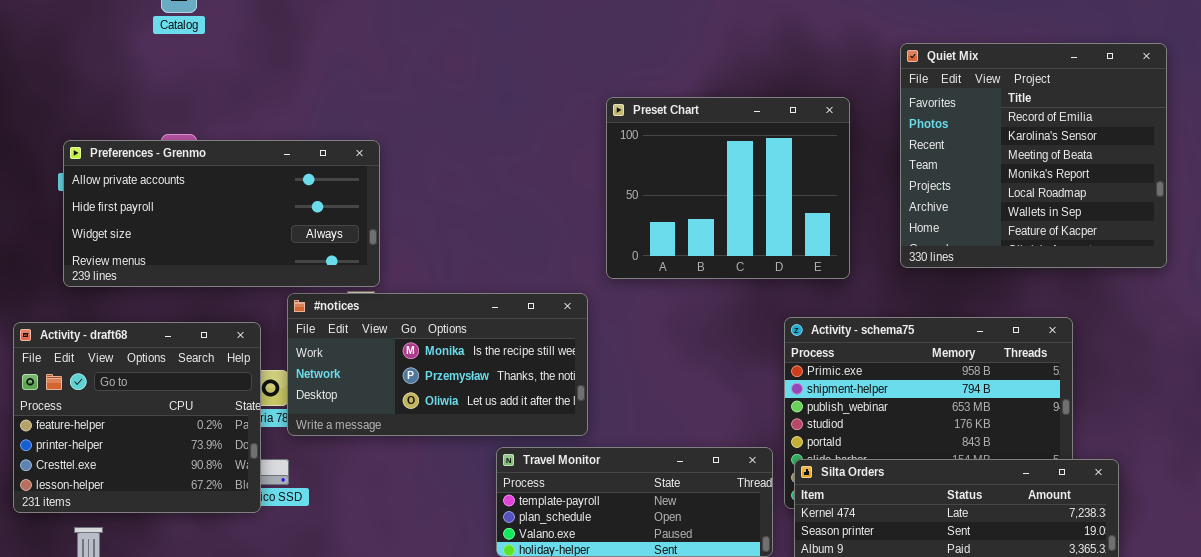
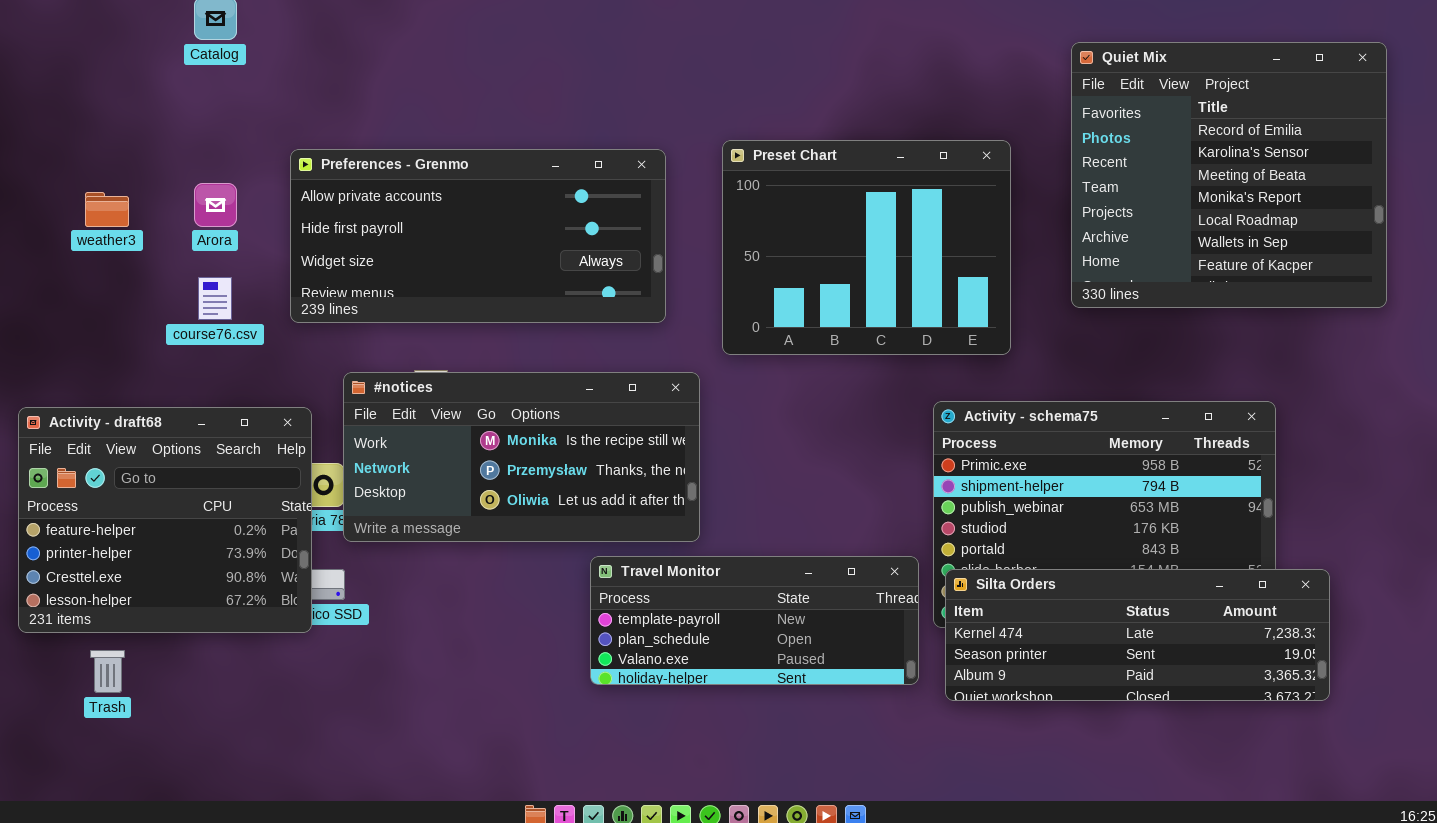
Quiet Mix: [900,43,1167,268] -> [1071,42,1387,308], moved
Preferences - Grenmo: [63,140,380,287] -> [290,149,666,323], moved

